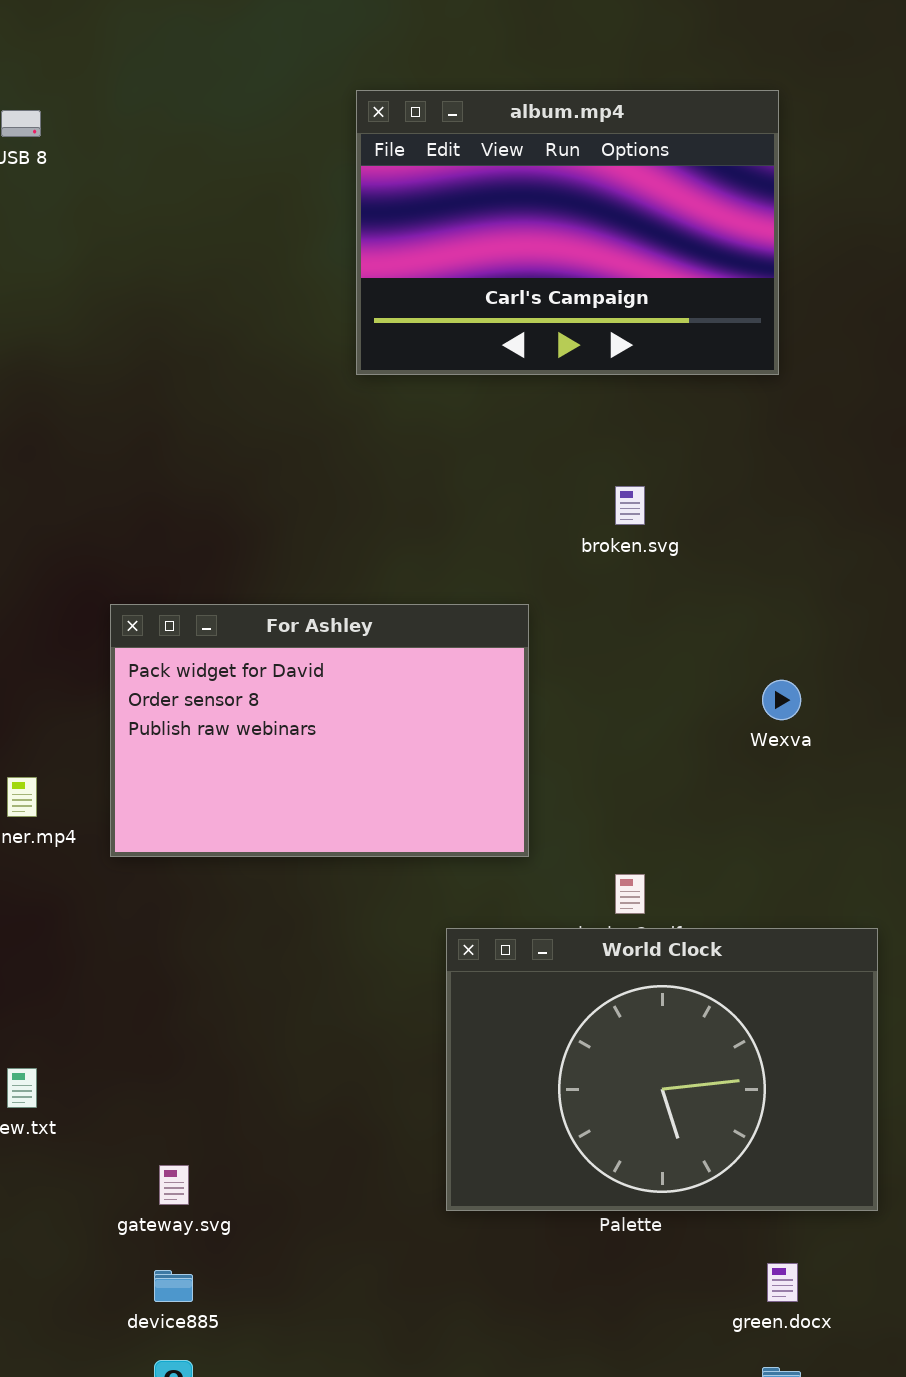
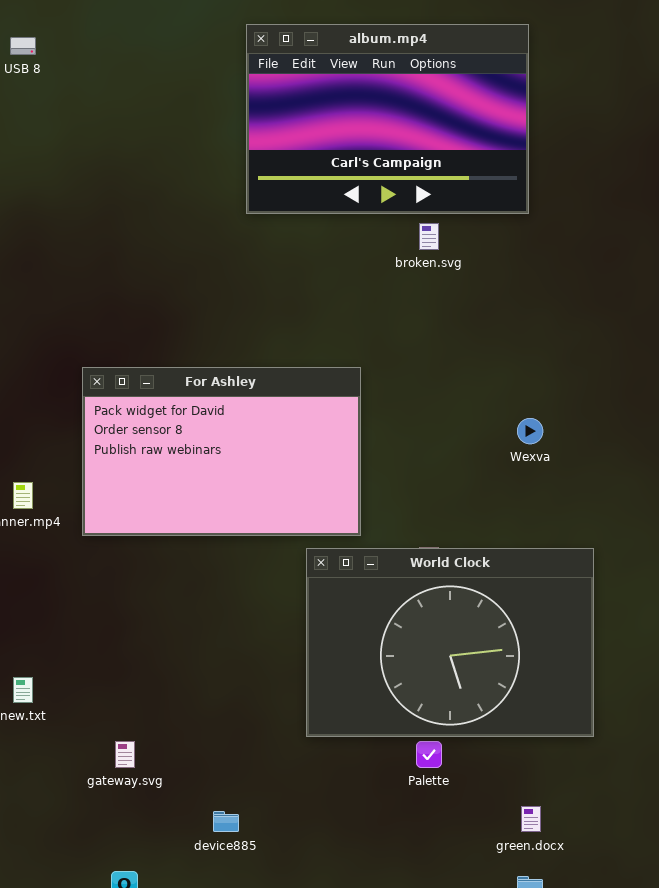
broken.svg: [615,486,645,525] -> [419,223,439,250], moved
World Clock: [446,928,878,1211] -> [306,548,594,737], moved
device885: [154,1270,193,1302] -> [213,811,239,832], moved

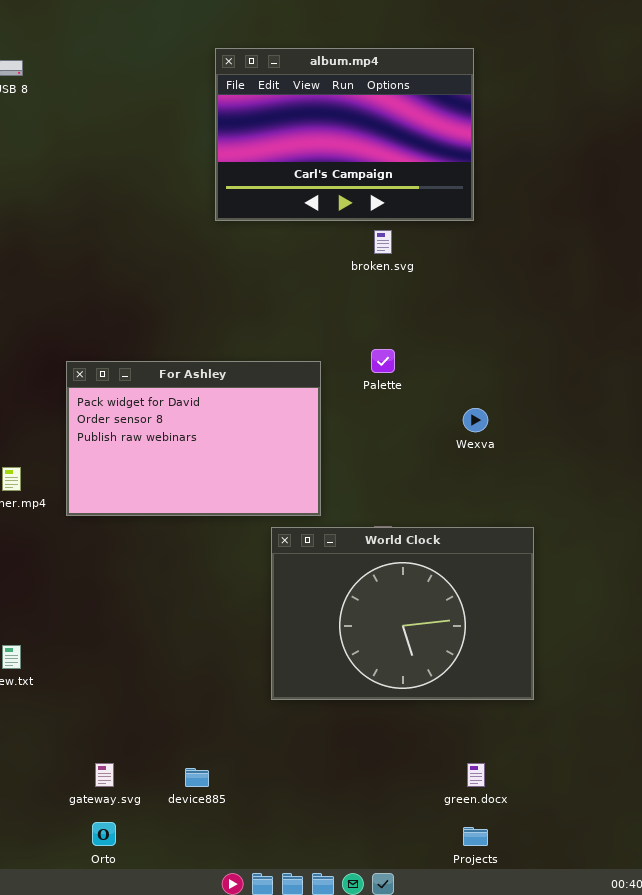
gateway.svg: [115,741,135,768] -> [95,763,114,787], moved
Palette: [416,741,442,768] -> [371,349,395,373], moved

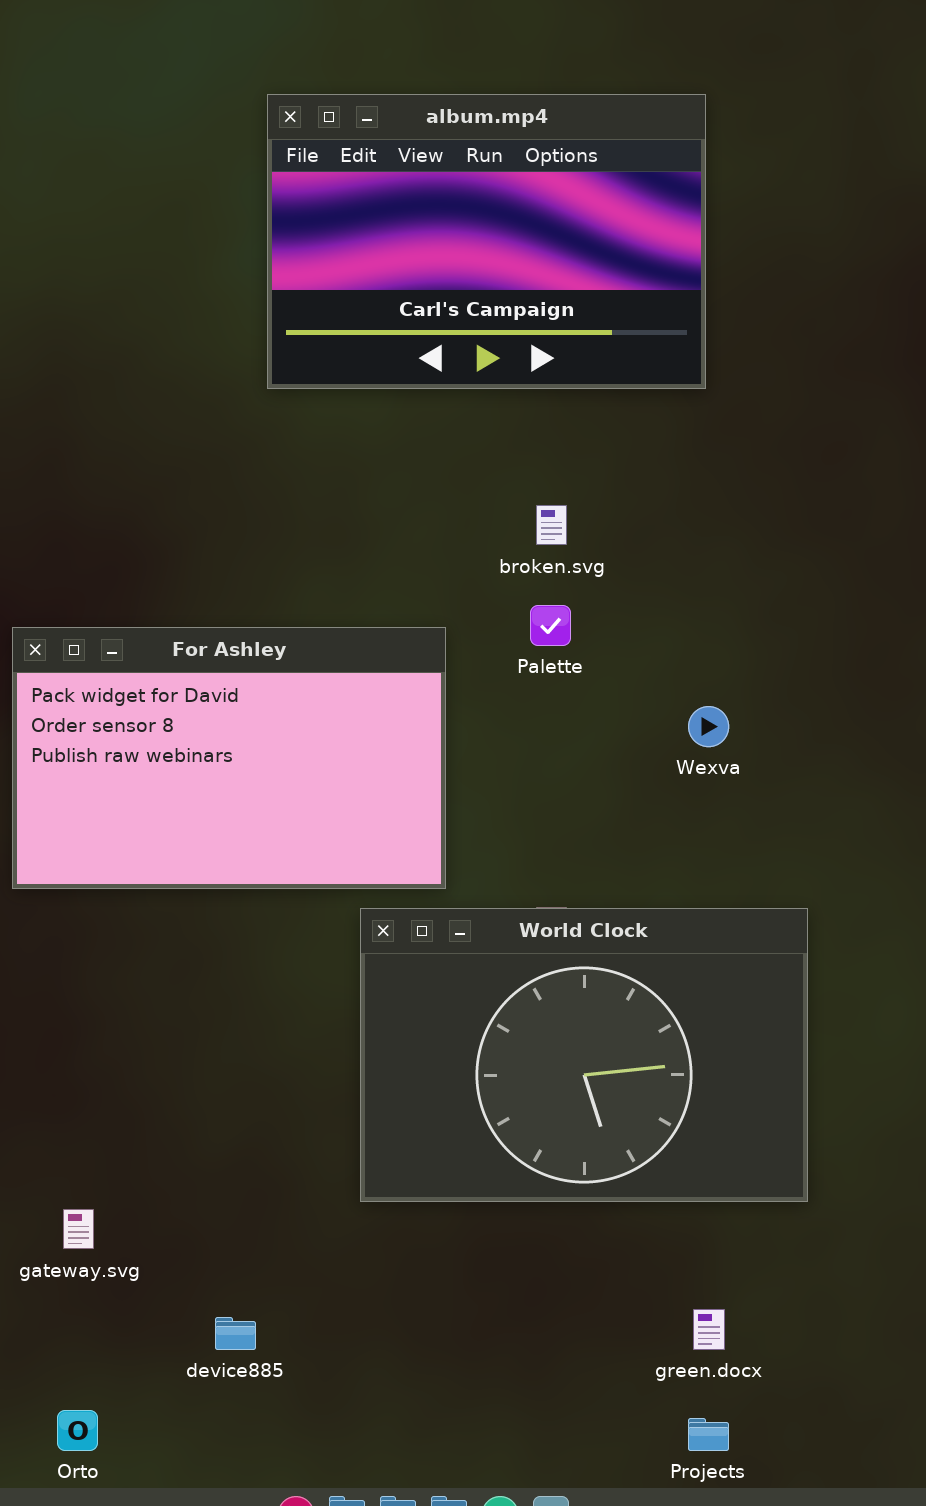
broken.svg: [374,230,392,254] -> [536,505,567,545], moved
gateway.svg: [95,763,114,787] -> [63,1209,94,1249], moved

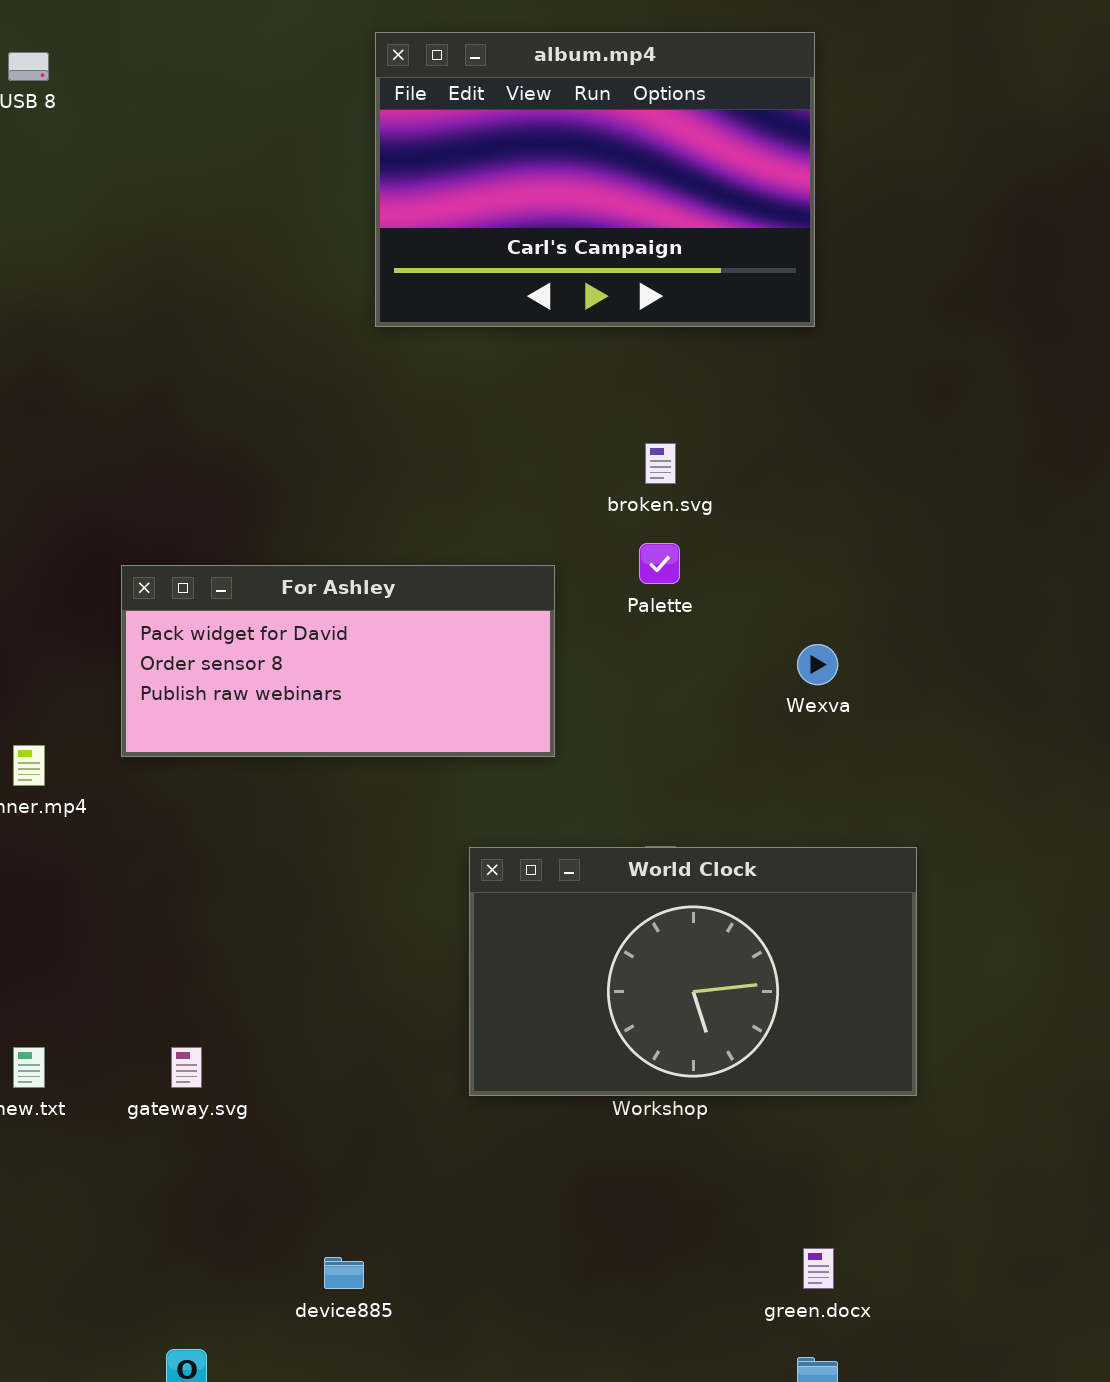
For Ashley: [12,627,446,889] -> [121,565,555,757], resized
World Clock: [360,908,808,1202] -> [469,847,917,1096], resized
gateway.svg: [63,1209,94,1249] -> [171,1047,202,1088], moved

